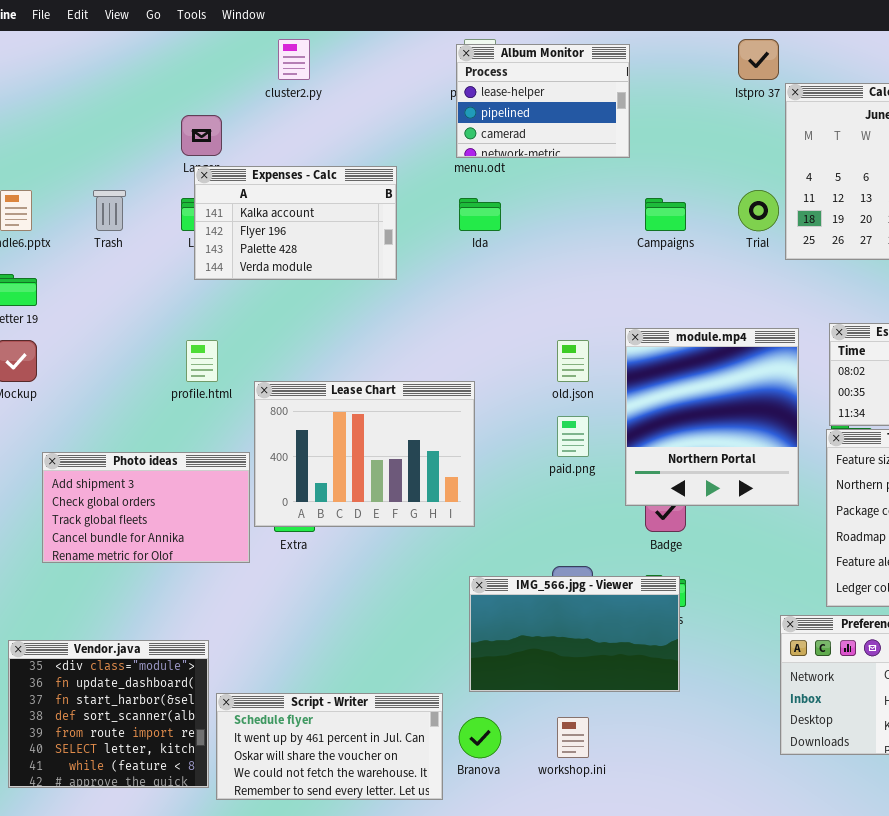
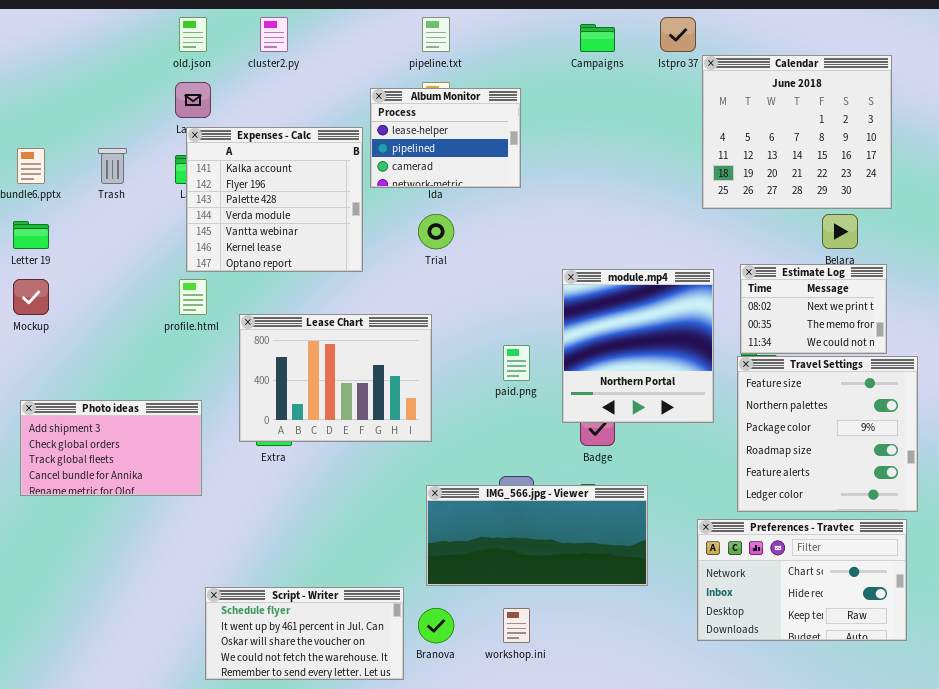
Album Monitor: [456,44,630,158] -> [370,88,521,188], moved
Expenses - Calc: [194,166,397,280] -> [186,127,363,272], resized
Trial: [738,190,779,231] -> [418,214,454,249], moved
Campaigns: [645,198,686,231] -> [580,24,615,52], moved
old.json: [557,340,589,382] -> [179,17,207,52], moved
Photo ideas: [42,452,250,563] -> [20,400,202,496], moved
IMG_566.jpg - Viewer: [469,576,680,692] -> [426,485,648,586], resized
Vendor.java: [8,640,209,788] -> none, closed

